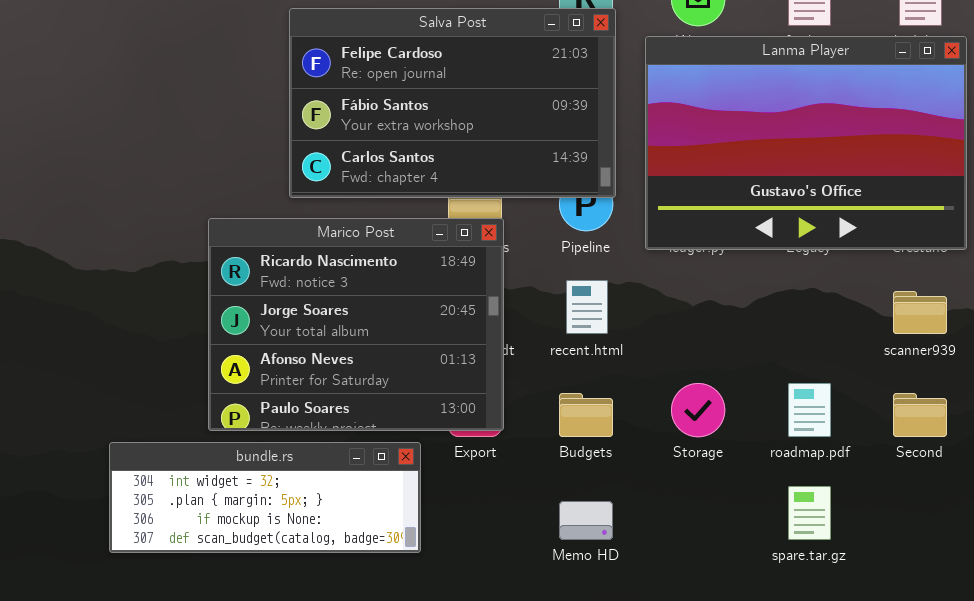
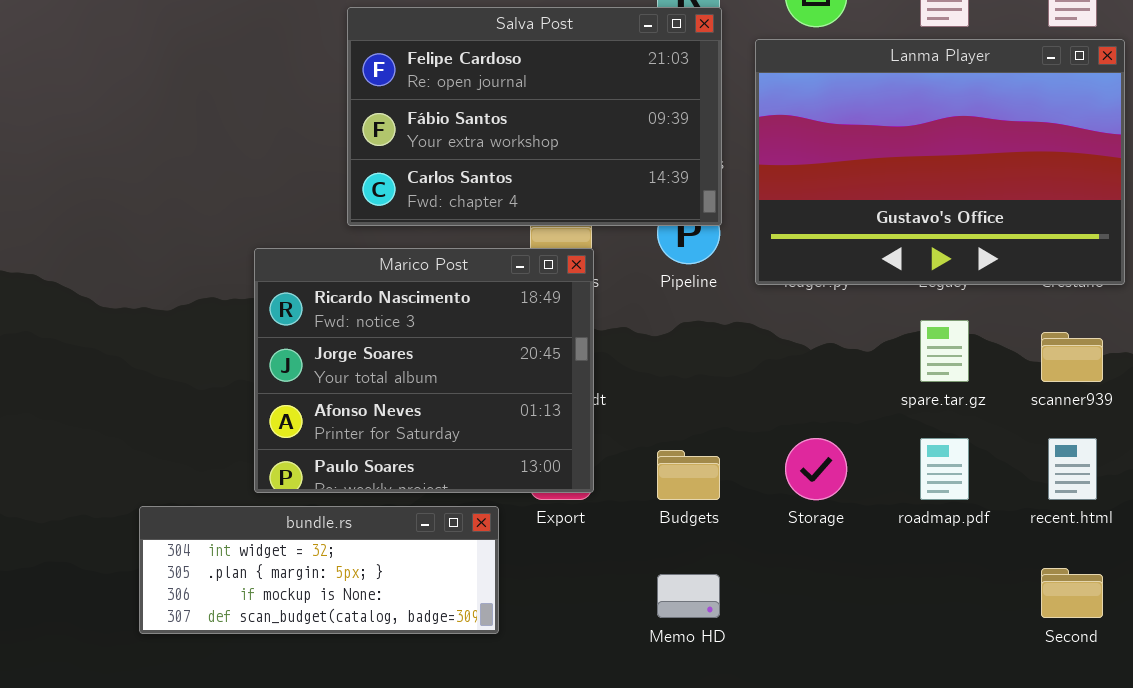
recent.html: [566,280,608,334] -> [1048,438,1097,500], moved
Second: [893,393,947,437] -> [1041,568,1103,618], moved
spare.tar.gz: [788,486,831,540] -> [920,320,969,382], moved

